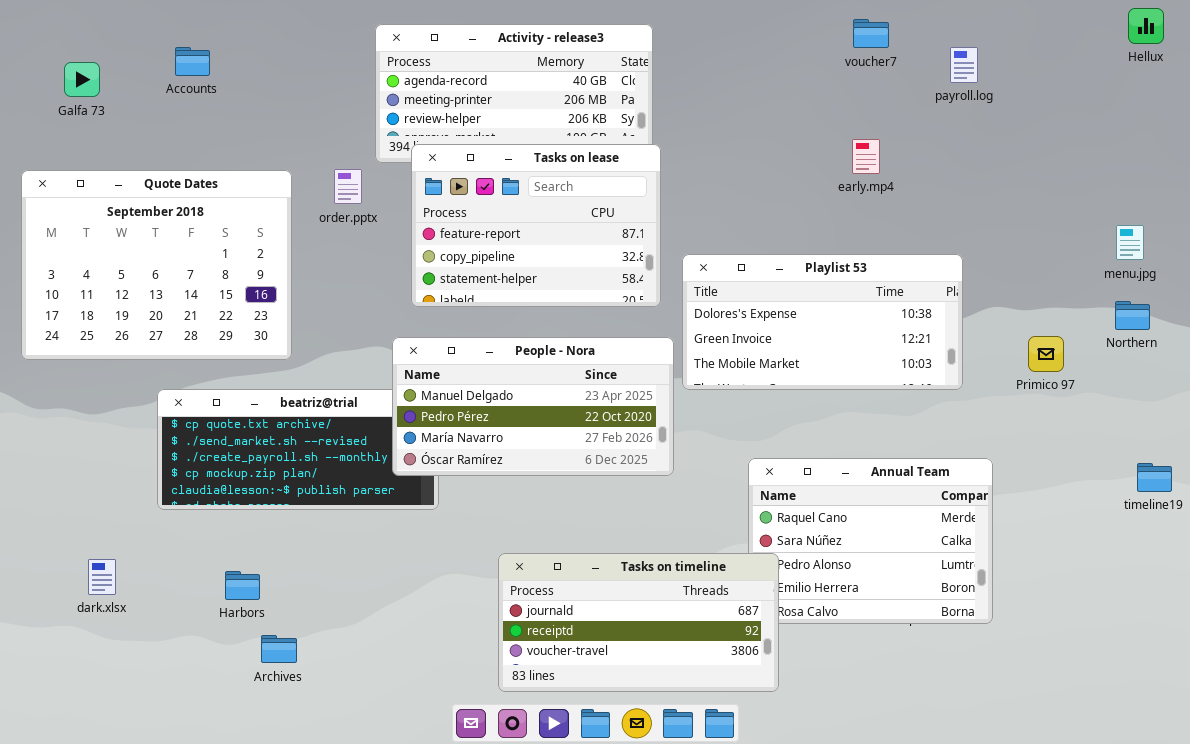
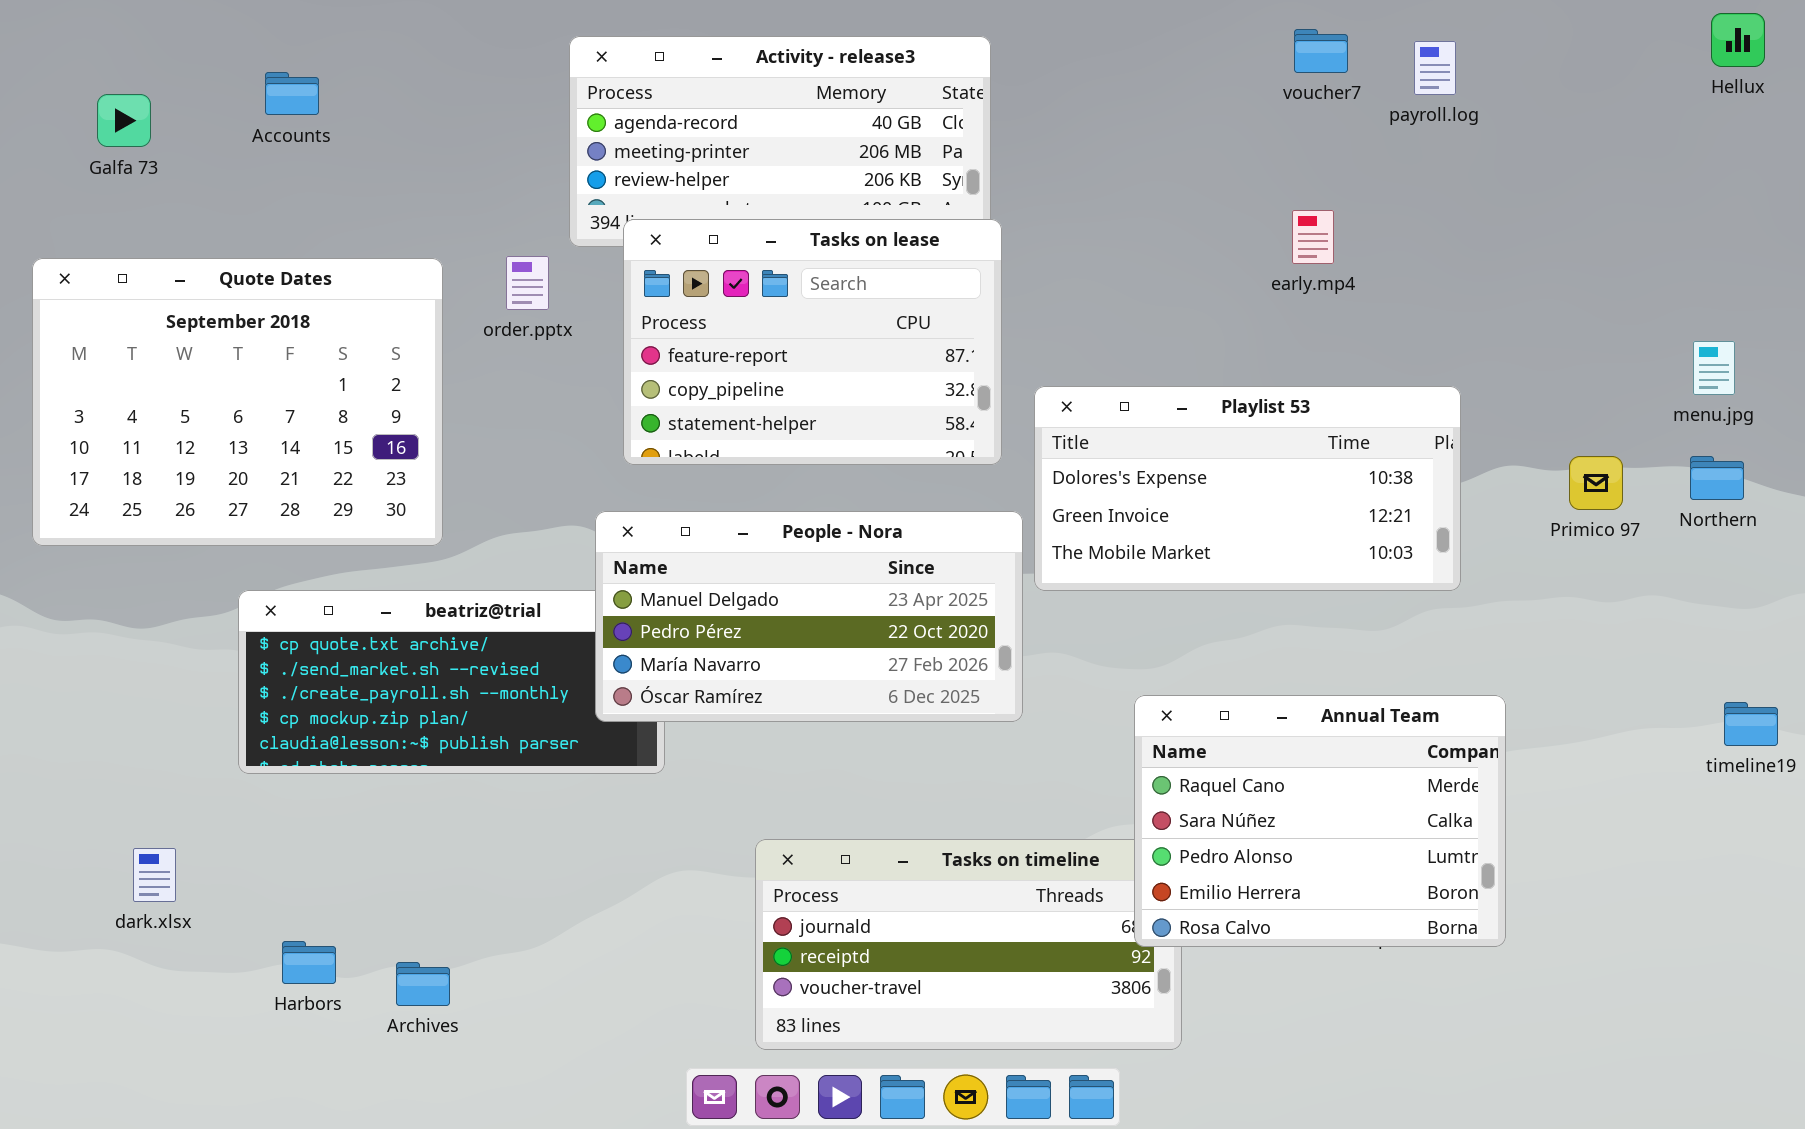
payroll.log: [950,47,978,83] -> [1414,41,1456,95], moved
Primico 97: [1028,336,1064,372] -> [1569,456,1623,510], moved
Annual Team: [748,458,993,624] -> [1134,695,1506,947], raised
Harbors: [225,571,260,600] -> [282,941,336,984], moved

